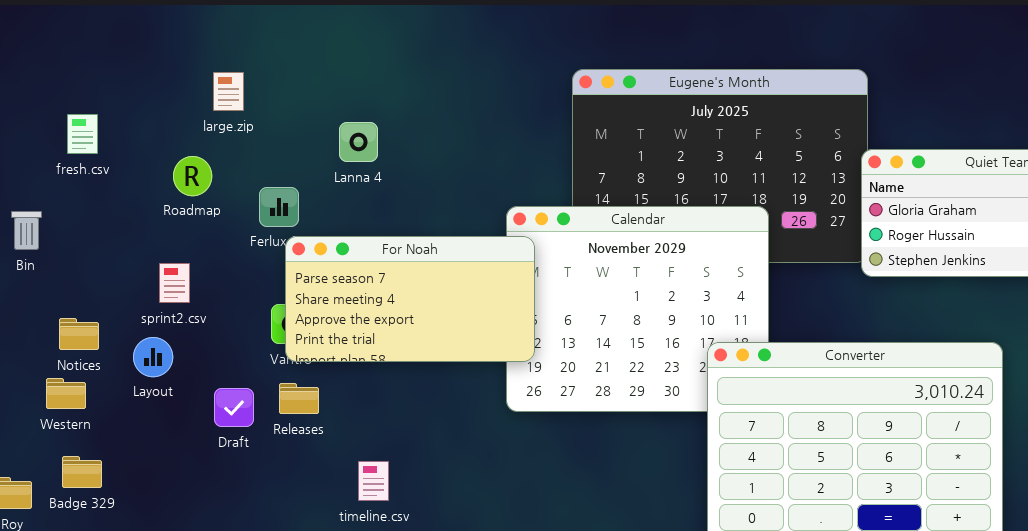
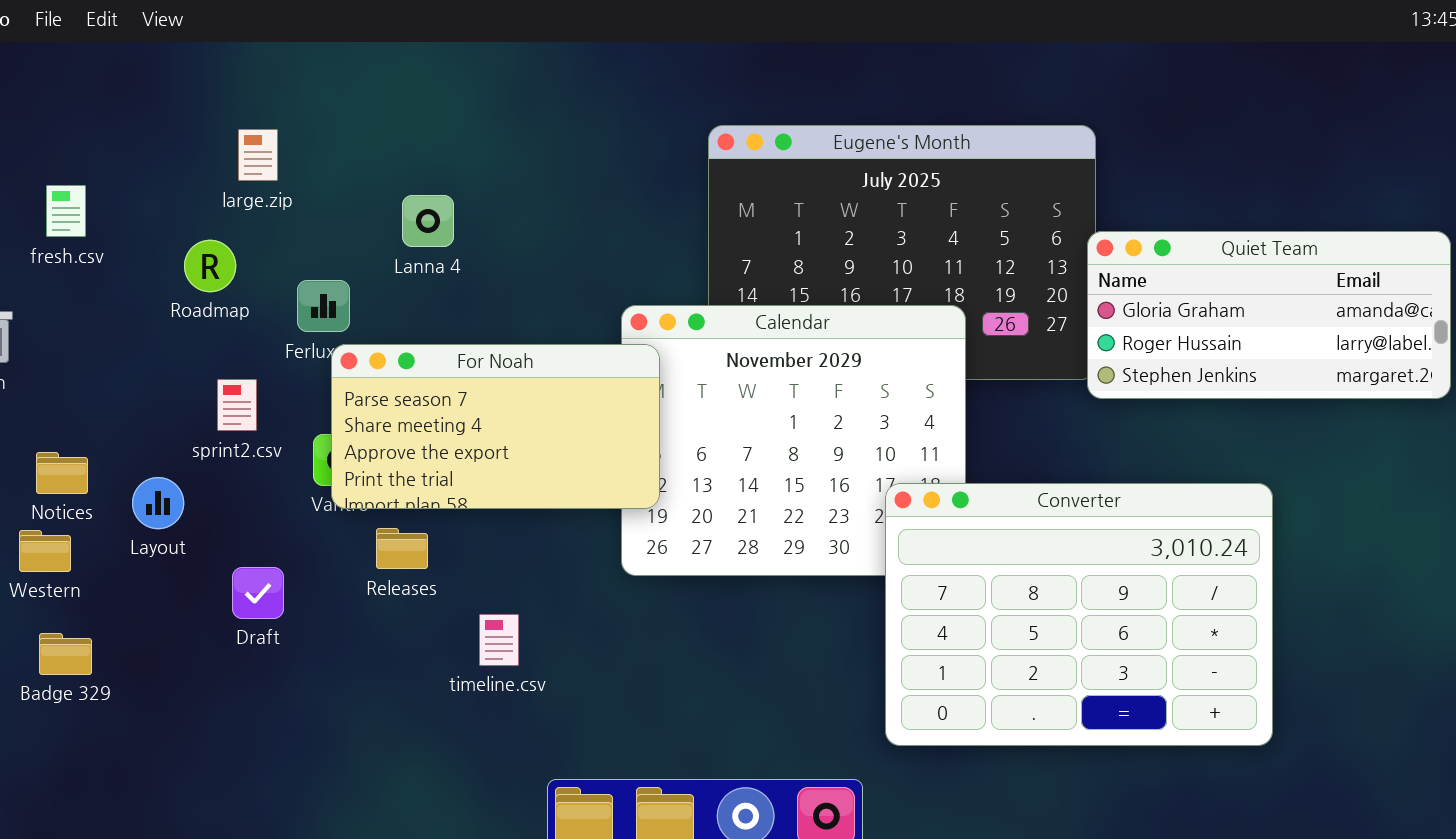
sprint2.csv: [159,263,190,303] -> [217,379,257,431], moved
Releases: [279,383,319,414] -> [376,528,428,569], moved
Draft: [214,388,254,427] -> [232,567,284,619], moved
timeline.csv: [358,461,389,501] -> [479,614,519,666], moved

